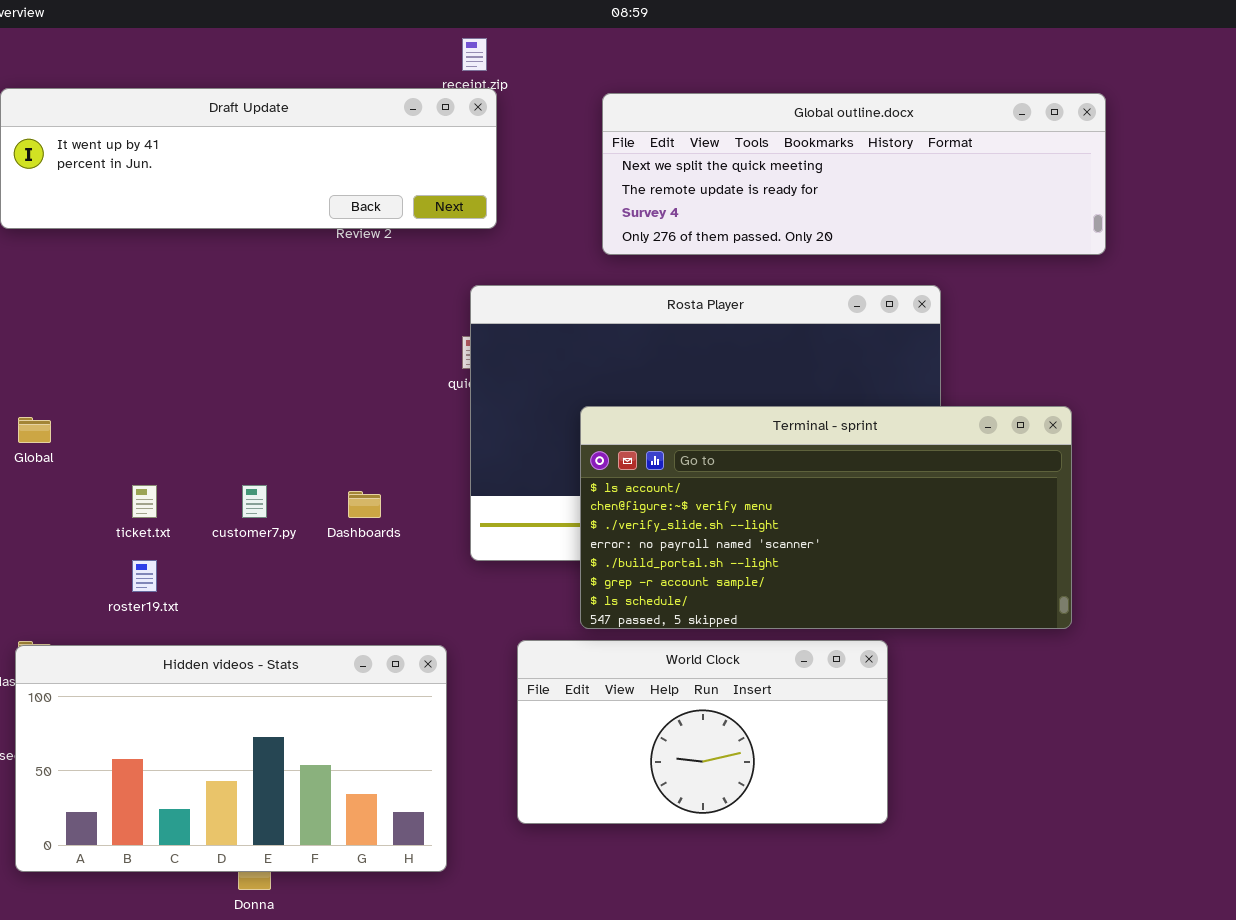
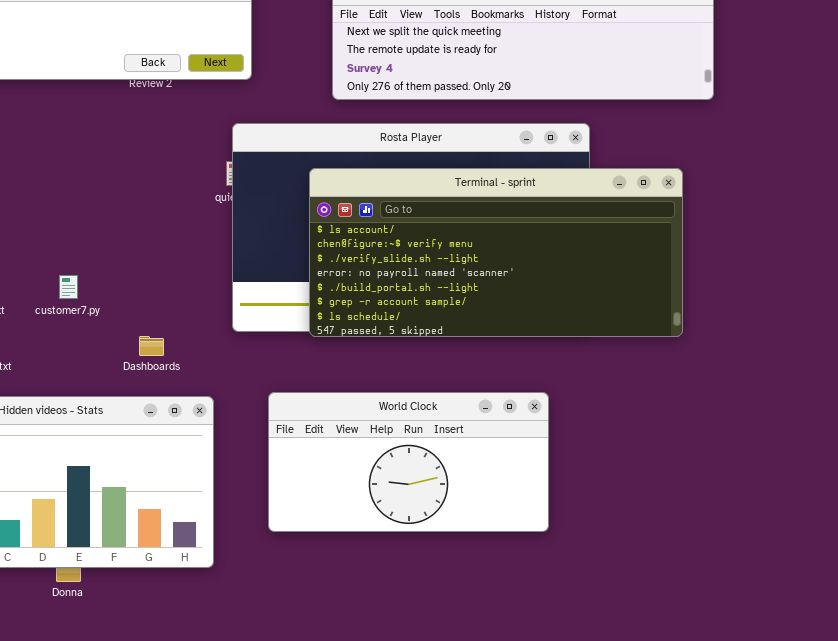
Terminal - sprint: [580,406,1072,629] -> [309,168,683,337], moved
Dashboards: [348,491,381,518] -> [139,336,164,356], moved

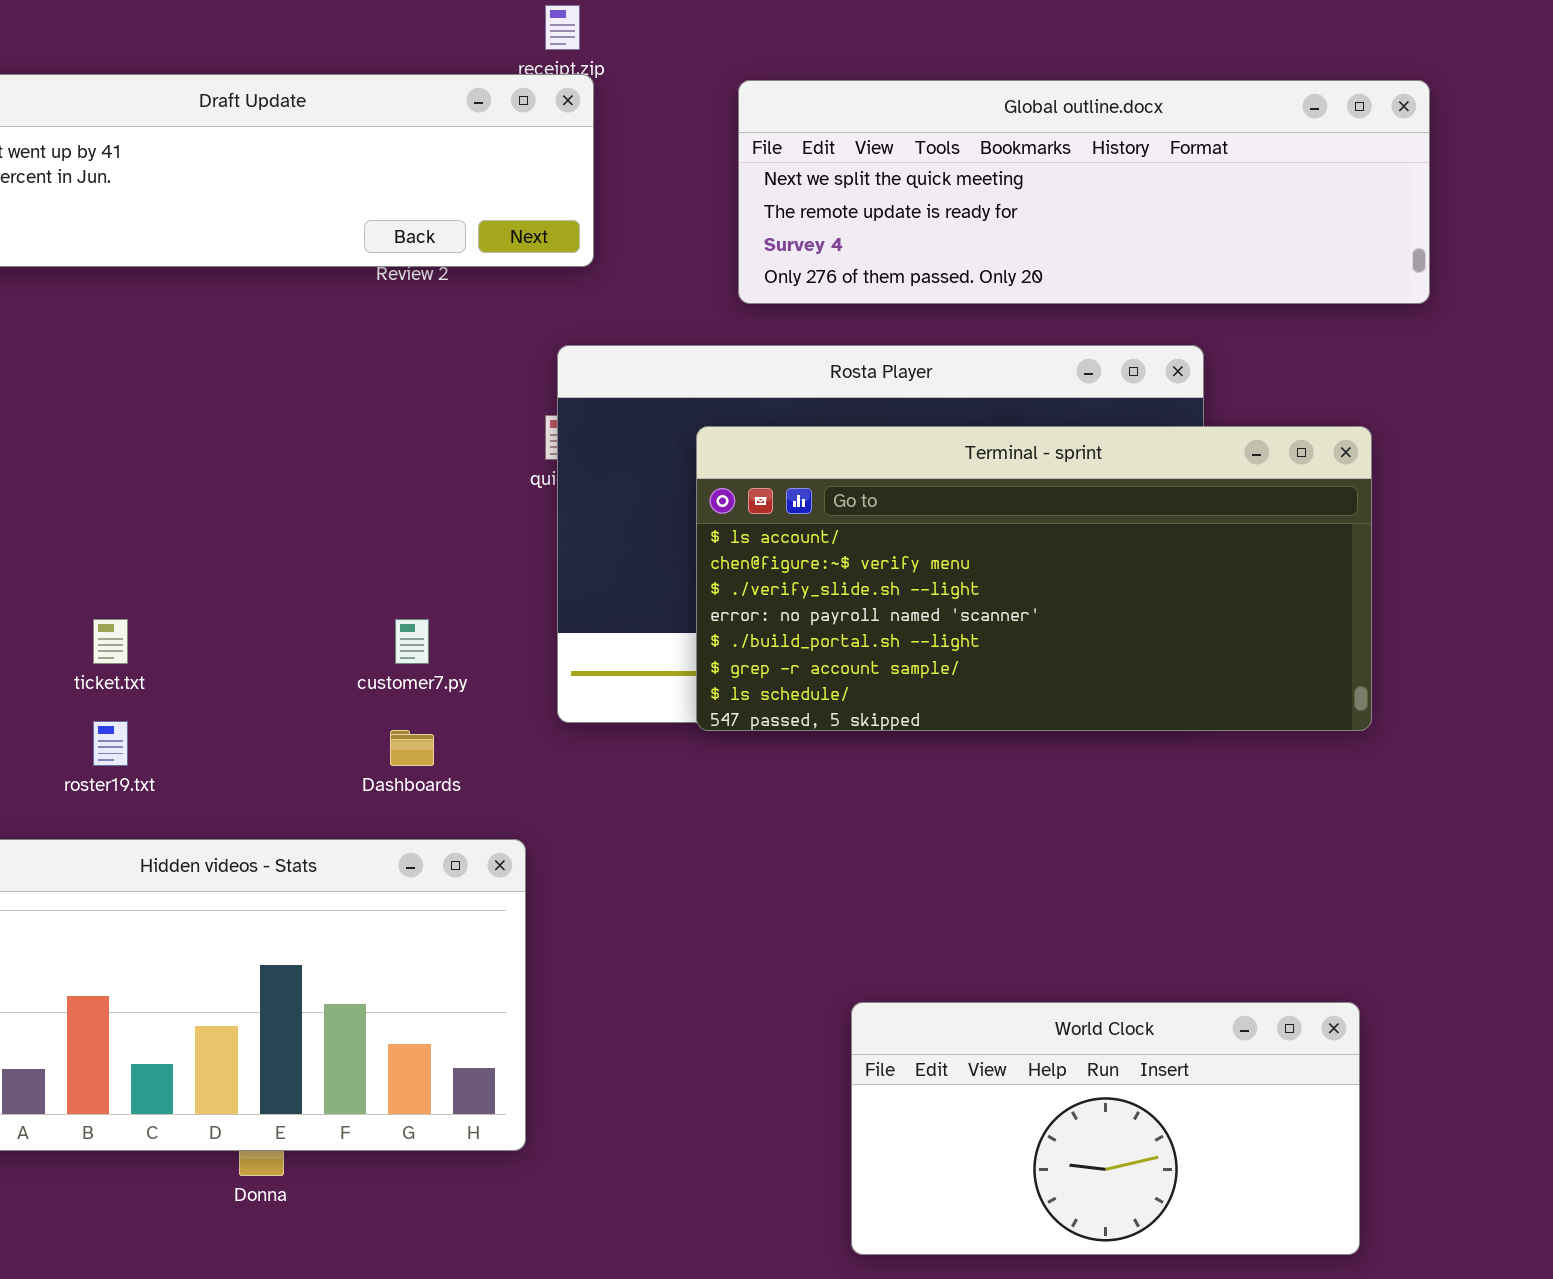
customer7.py: [59,275,78,299] -> [395,619,429,664], moved
World Clock: [268,392,549,532] -> [851,1002,1360,1255], moved

